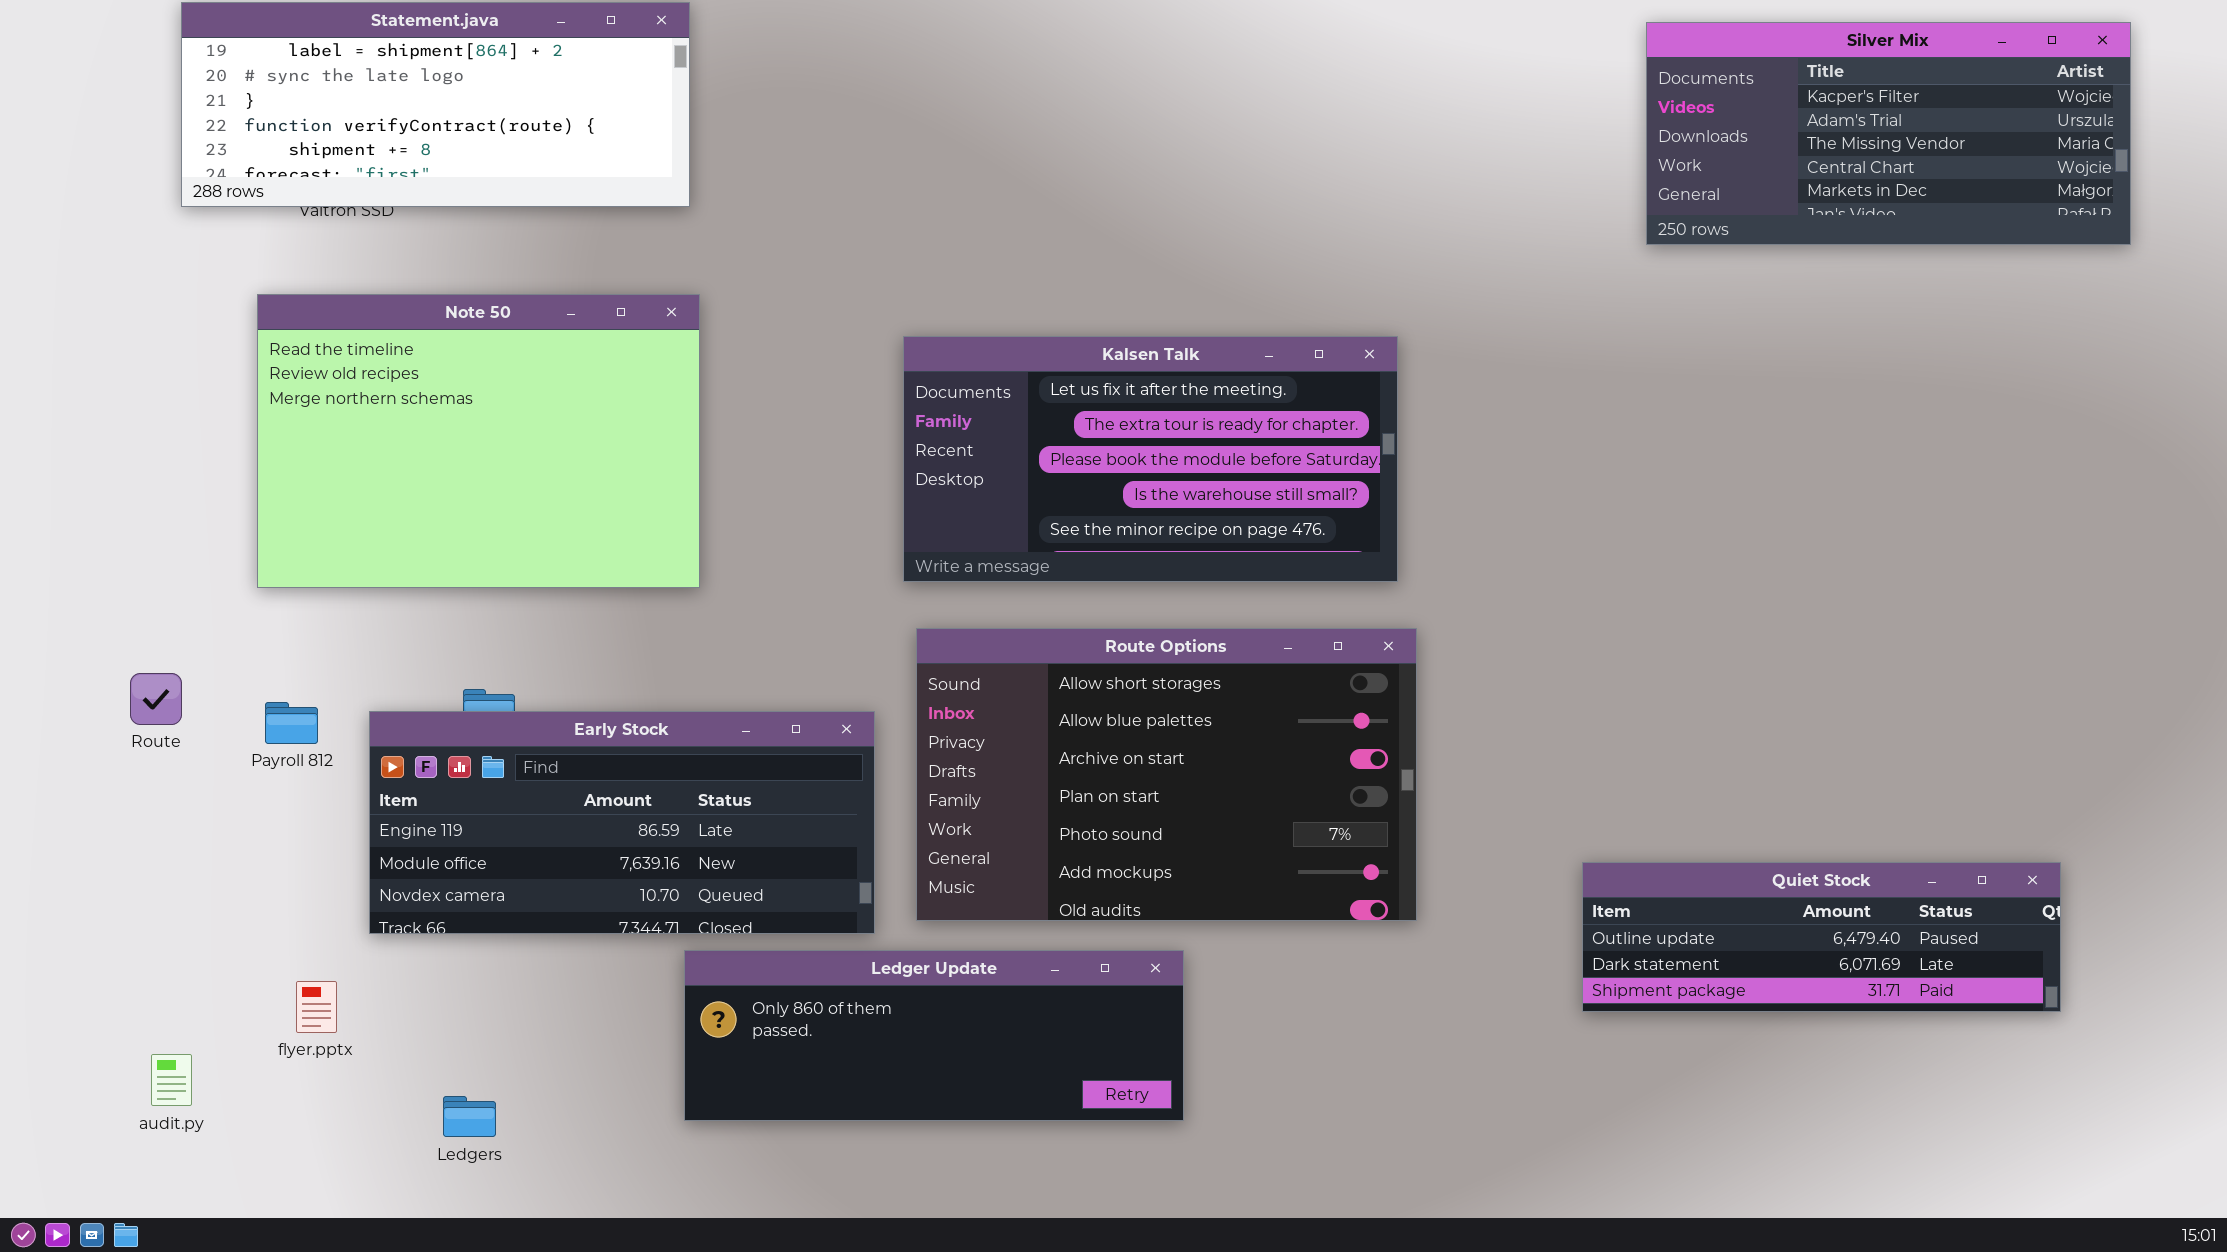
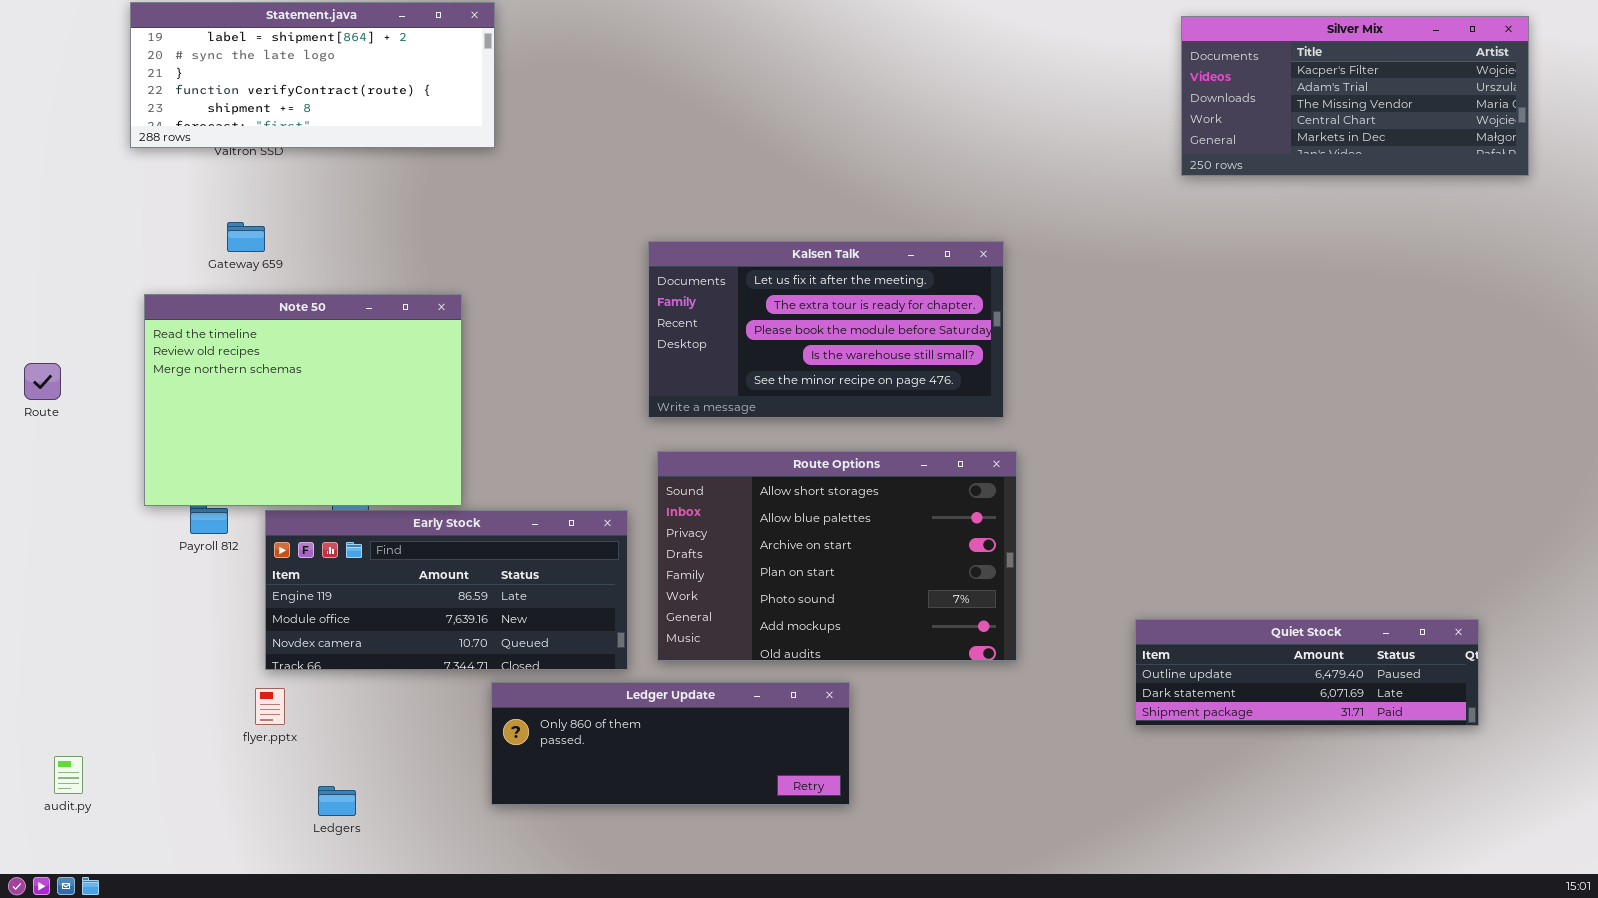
Note 50: [257,294,700,588] -> [144,294,462,506], moved
Route: [130,673,182,725] -> [24,363,61,400], moved
flyer.pptx: [296,981,337,1033] -> [255,688,285,725], moved
audit.py: [151,1054,192,1106] -> [54,756,83,794], moved

